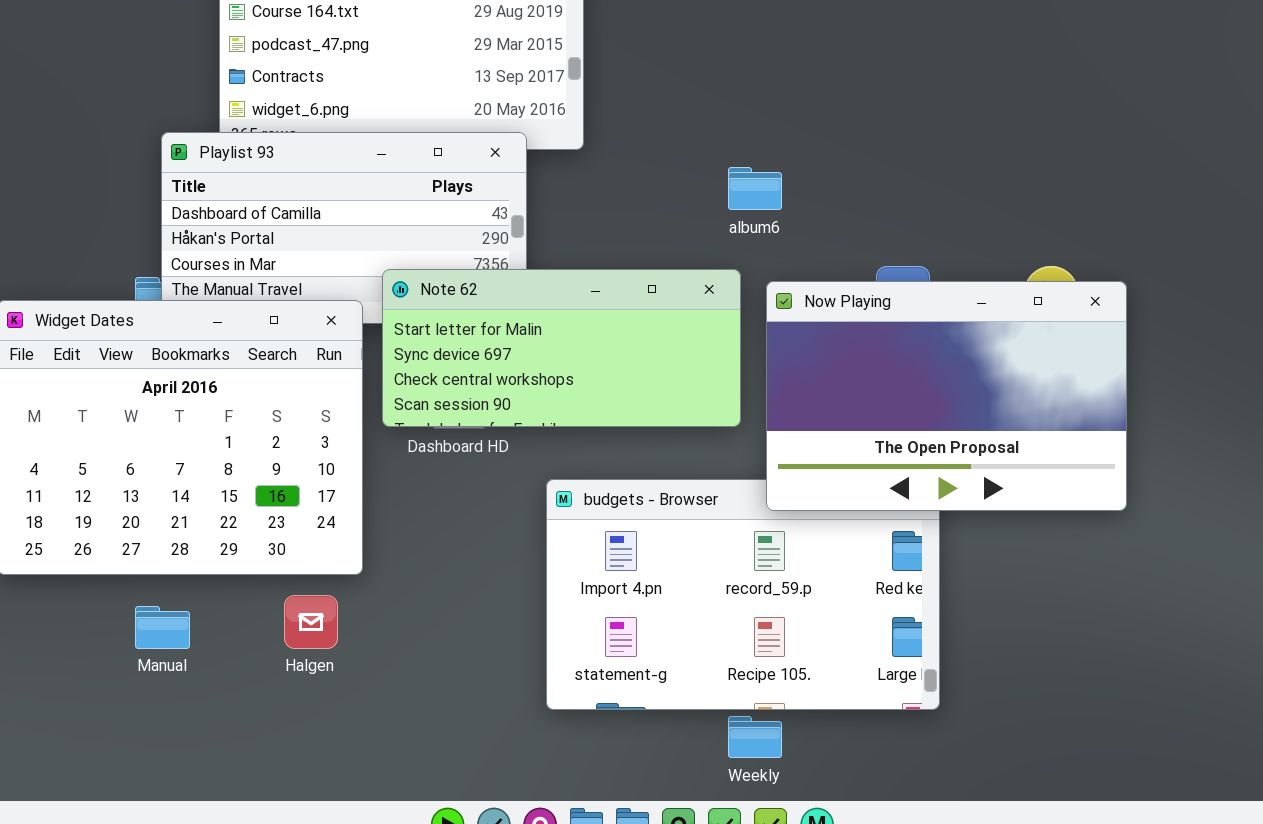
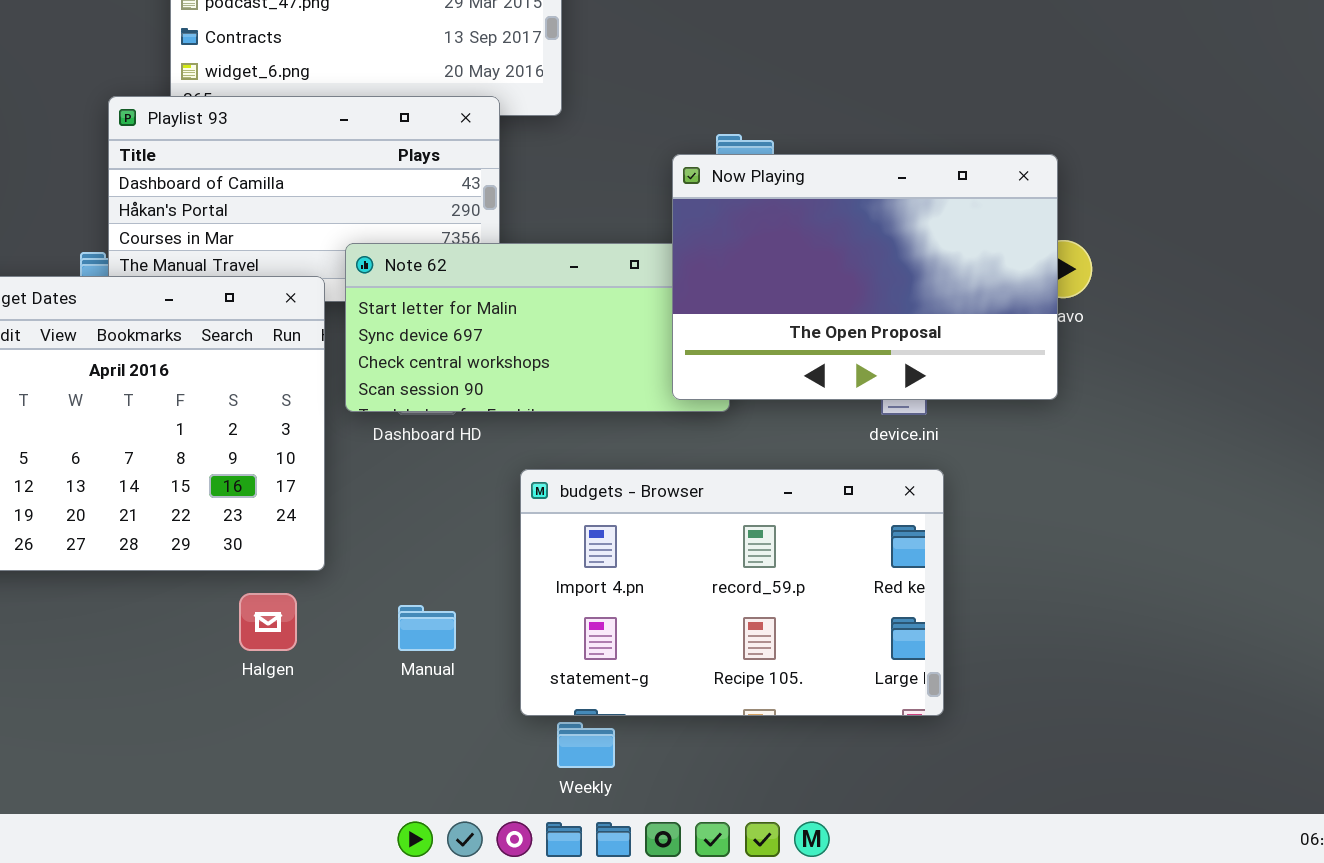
Now Playing: [766,281,1127,511] -> [672,154,1058,400], moved
Manual: [135,606,190,649] -> [398,605,456,651], moved
Weekly: [728,716,782,758] -> [557,722,615,768], moved

